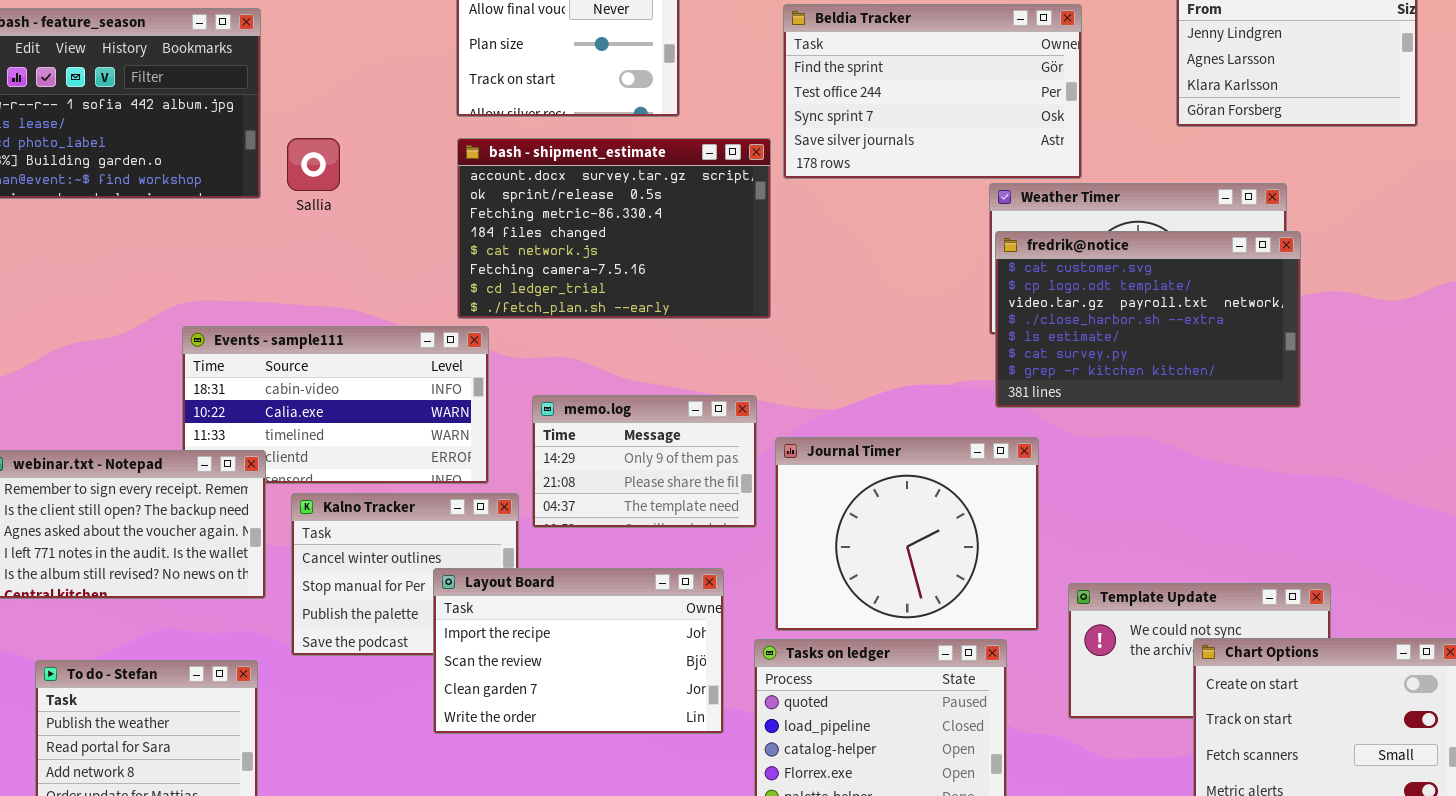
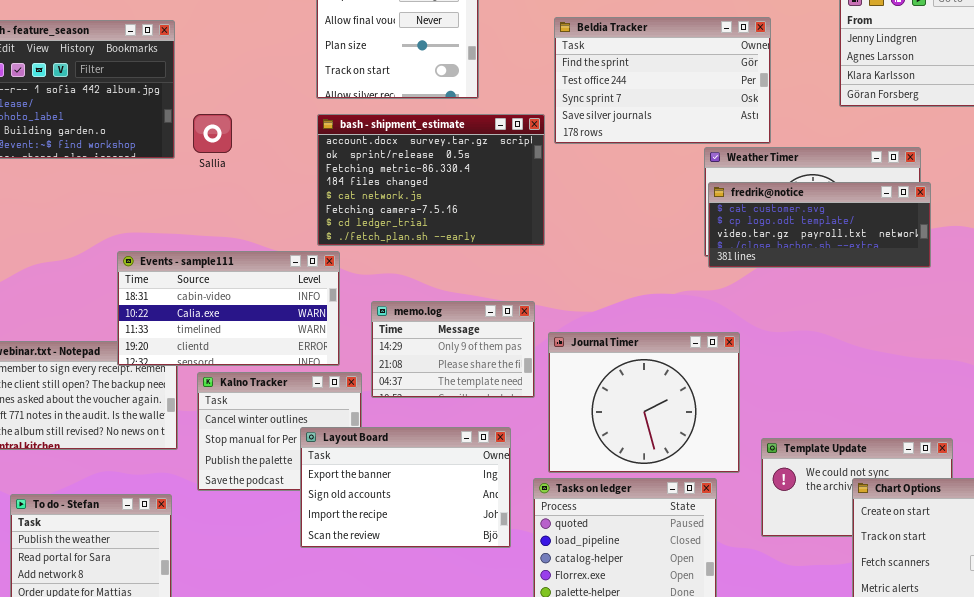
fredrik@notice: [995,231,1301,408] -> [708,182,931,268], resized
Events - sample111: [182,326,489,484] -> [117,251,340,366], raised
Layout Board: [433,568,724,734] -> [300,427,511,548], scrolled up 2 rows

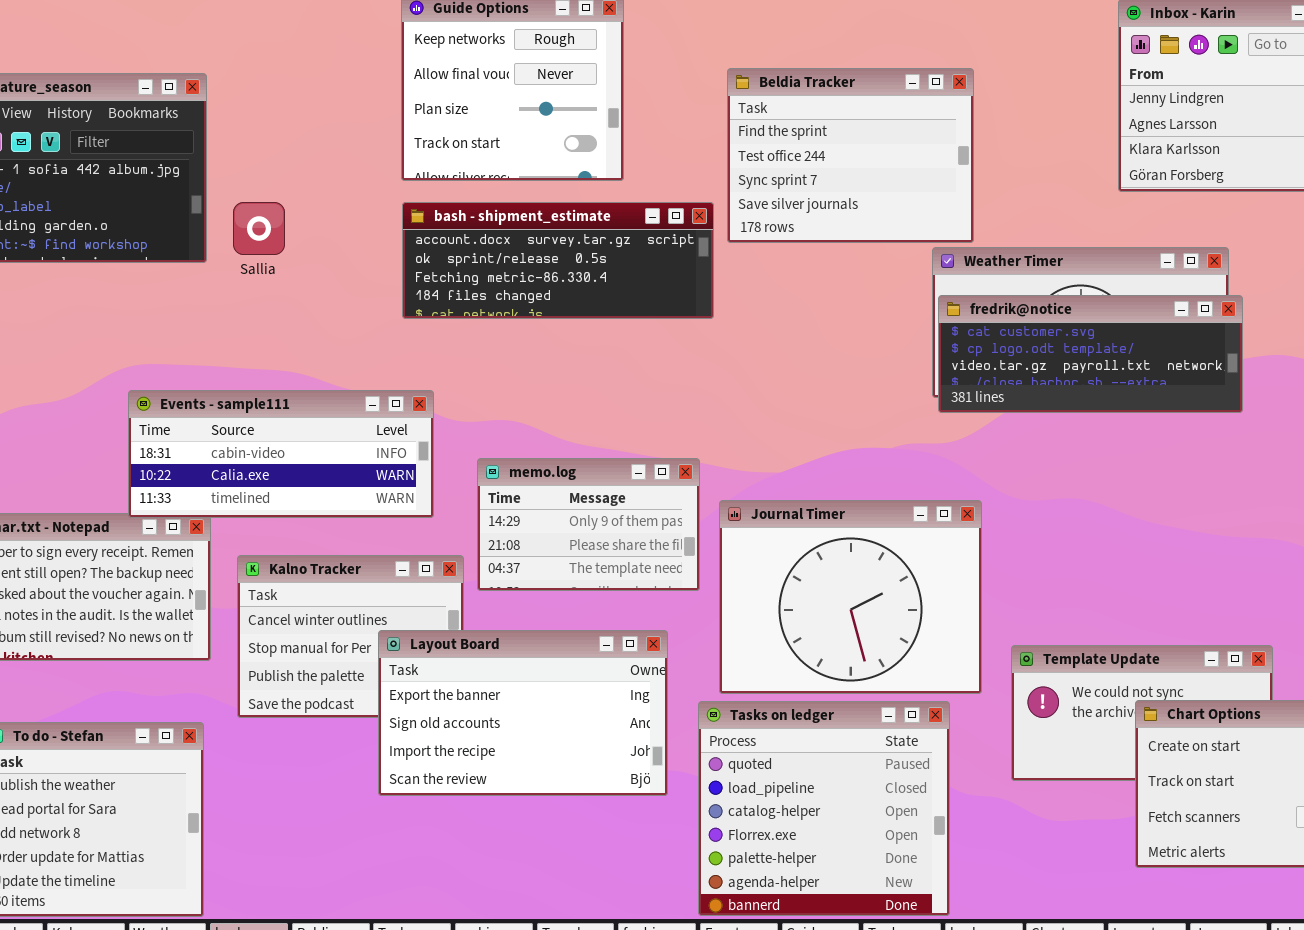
Beldia Tracker: [554,17,771,144] -> [727,68,974,243], resized
bash - shipment_estimate: [317,114,545,246] -> [402,202,714,319], resized
Events - sample111: [117,251,340,366] -> [128,390,434,518], resized

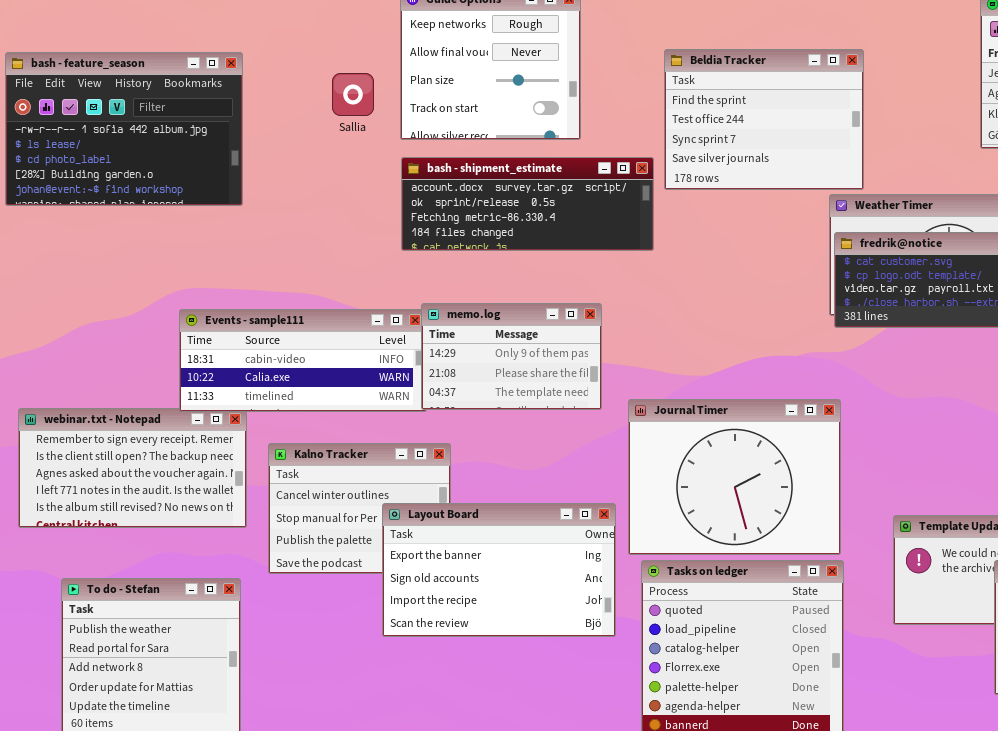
Sallia: [233,202,285,255] -> [332,73,374,116], moved
memo.log: [477,458,700,591] -> [421,303,602,410], moved
Journal Timer: [719,500,982,694] -> [628,399,841,555], moved

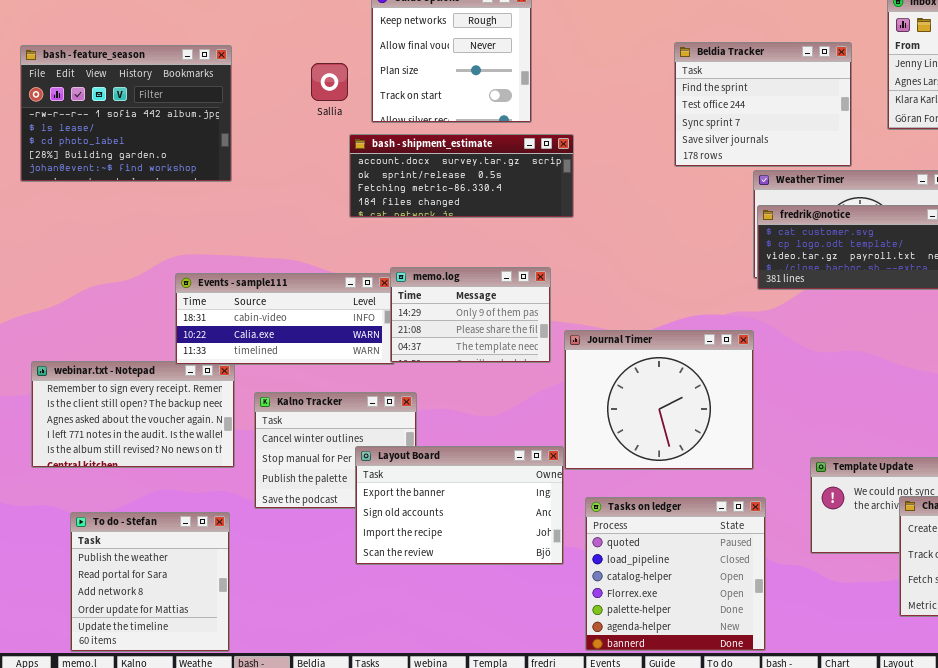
Beldia Tracker: [664,49,864,190] -> [674,42,852,167], moved
bash - shipment_estimate: [401,157,654,251] -> [349,134,574,218], moved
Journal Timer: [628,399,841,555] -> [564,330,754,470], moved

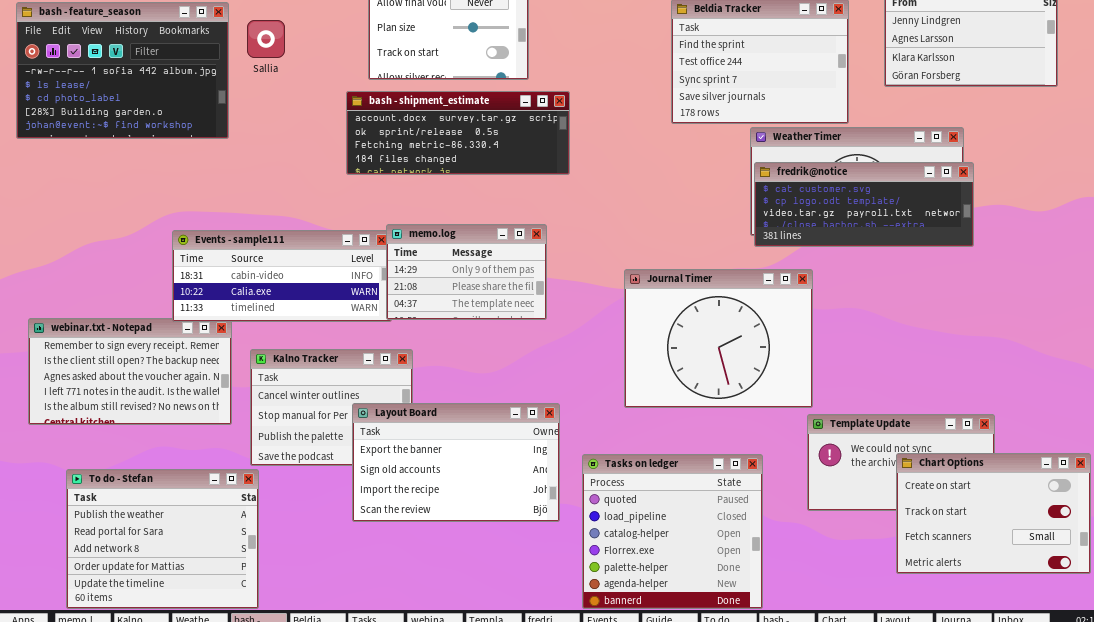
Sallia: [311,63,348,101] -> [247,20,285,58], moved
Journal Timer: [564,330,754,470] -> [624,269,813,408], moved
To do - Stefan: [70,512,230,652] -> [66,469,259,609], resized

